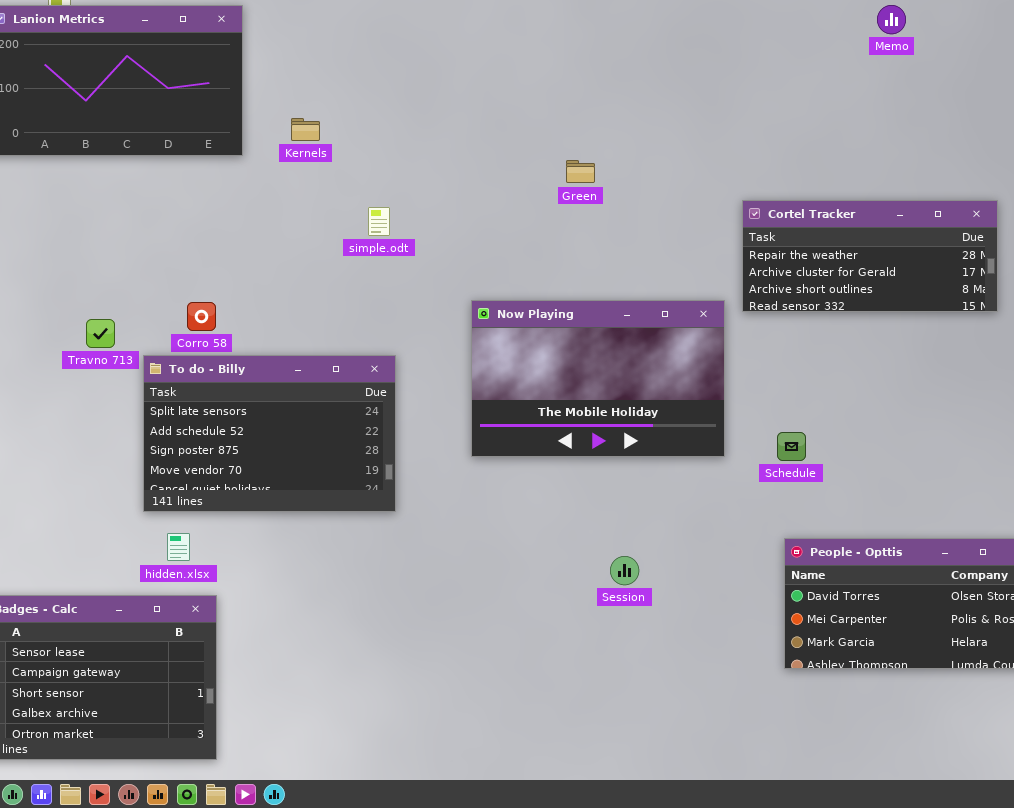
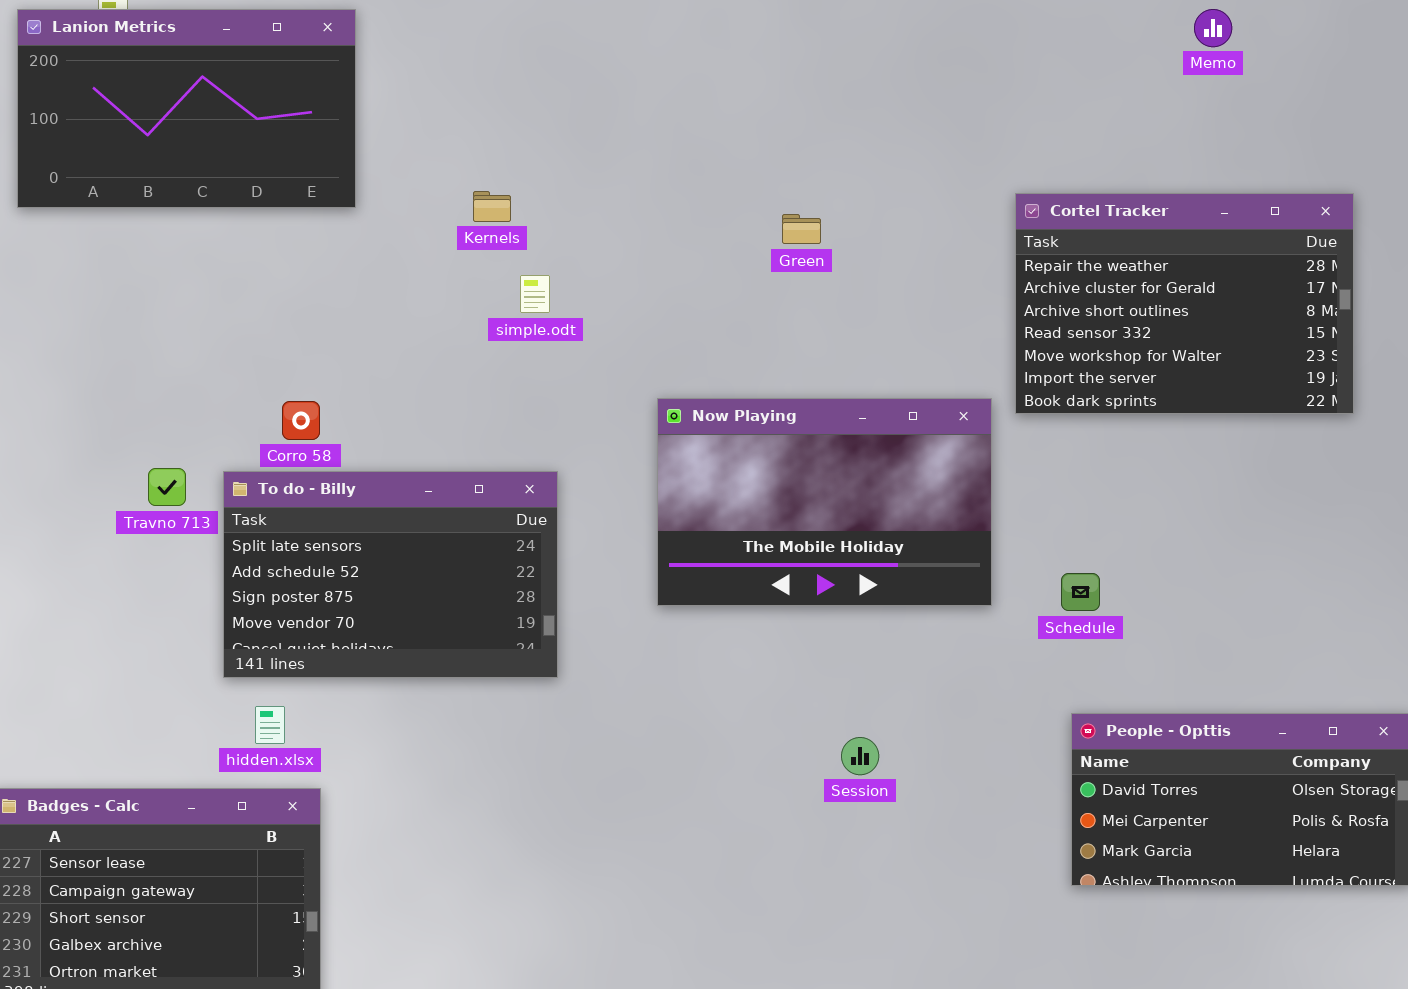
Kernels: [291,118,320,141] -> [473,191,511,222], moved
Cortel Tracker: [742,200,998,312] -> [1015,193,1354,414], resized
Travno 713: [86,319,115,348] -> [148,468,186,506], moved

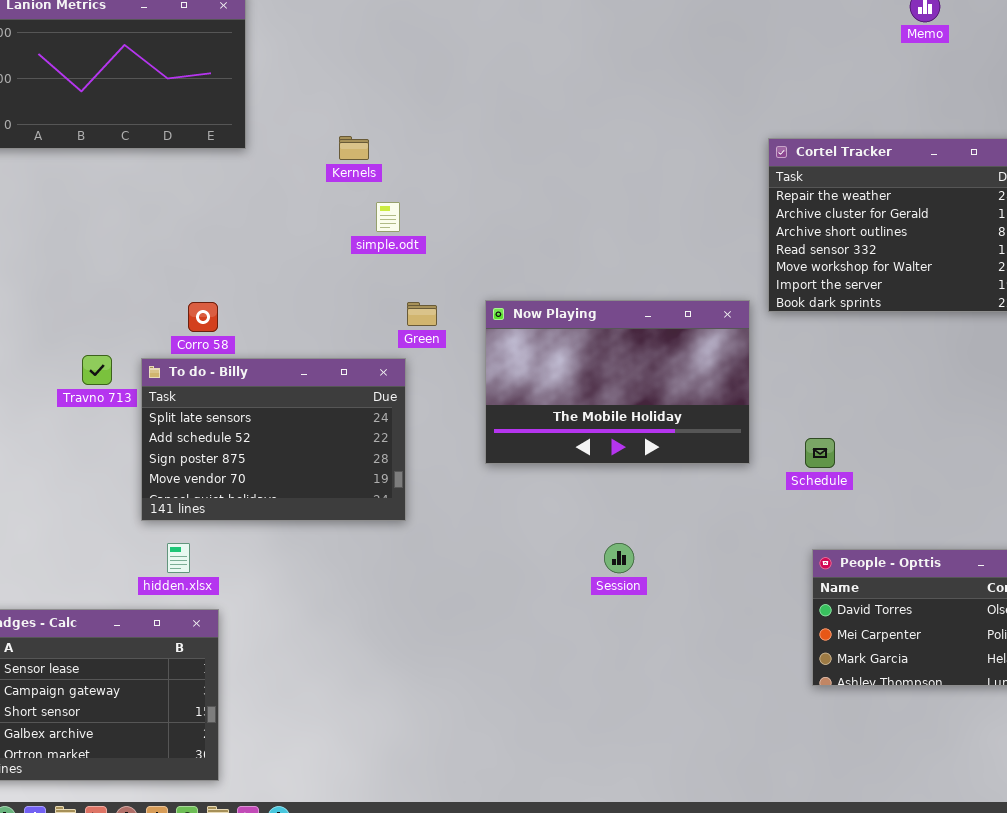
Green: [782,214,821,244] -> [407,302,437,326], moved
Session: [841,737,879,775] -> [604,543,634,573], moved

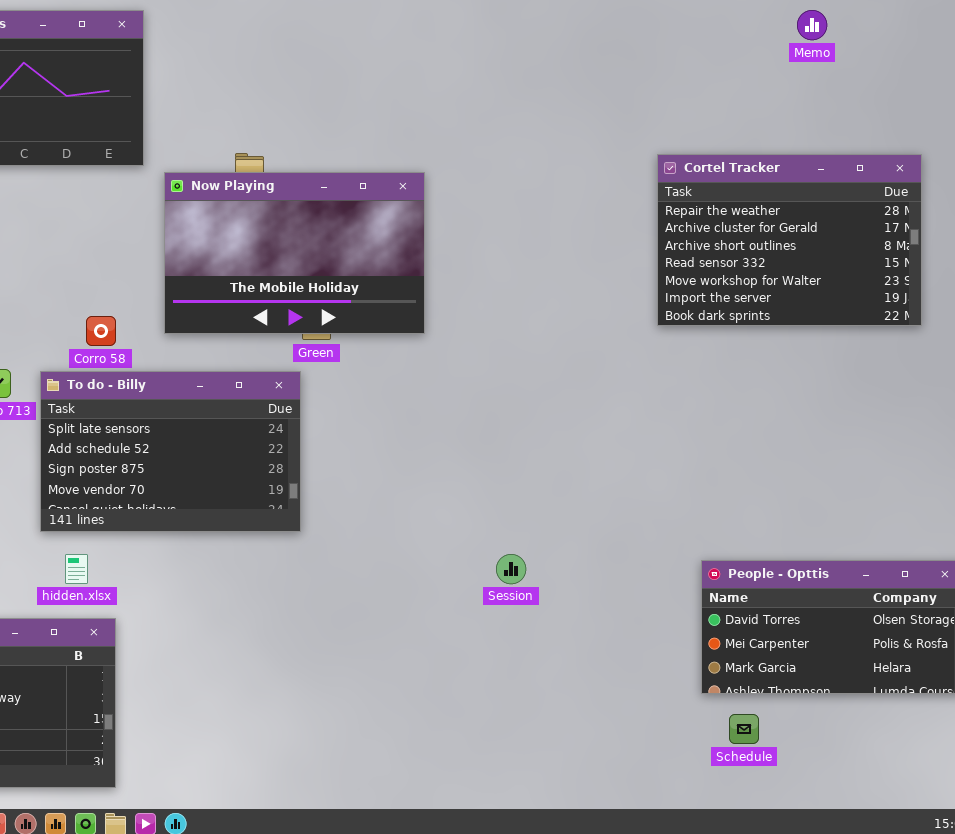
Now Playing: [485,300,750,464] -> [164,172,425,334], moved
Schedule: [805,438,835,468] -> [729,714,759,744], moved

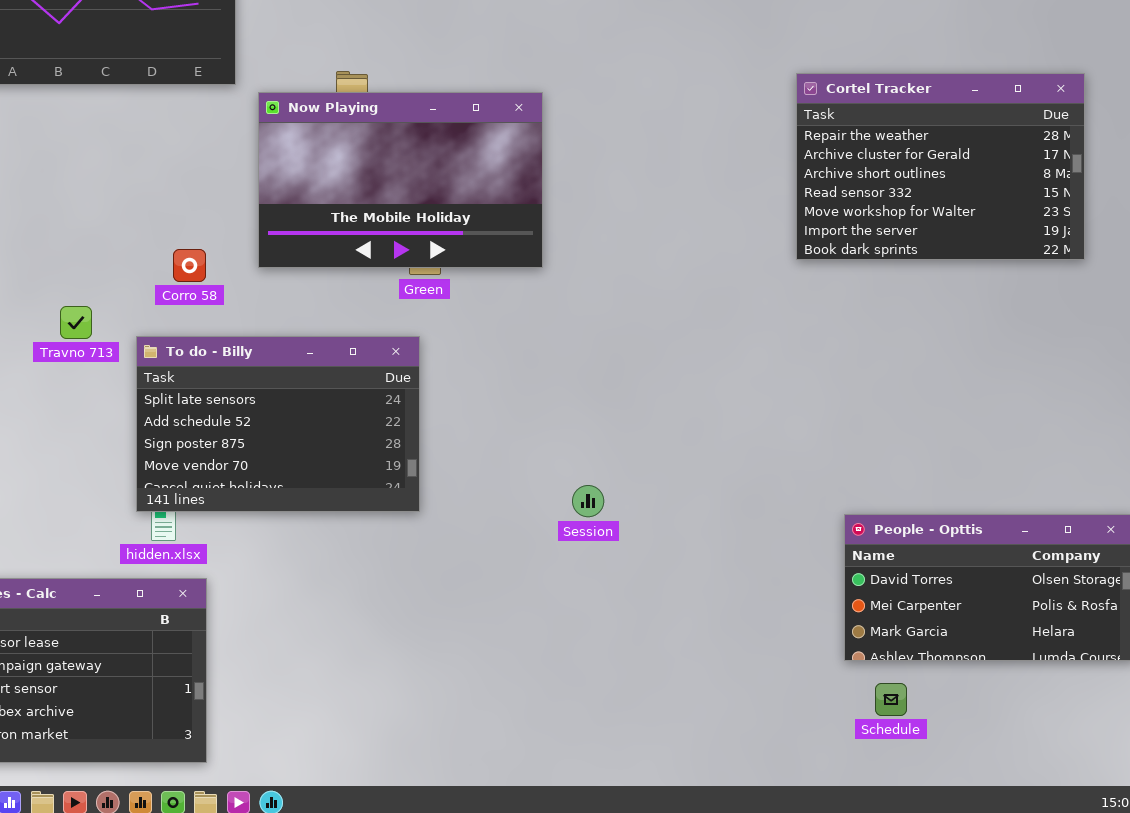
To do - Billy: [40,371,301,532] -> [136,336,420,512], moved
Session: [496,554,526,584] -> [572,485,604,517], moved

